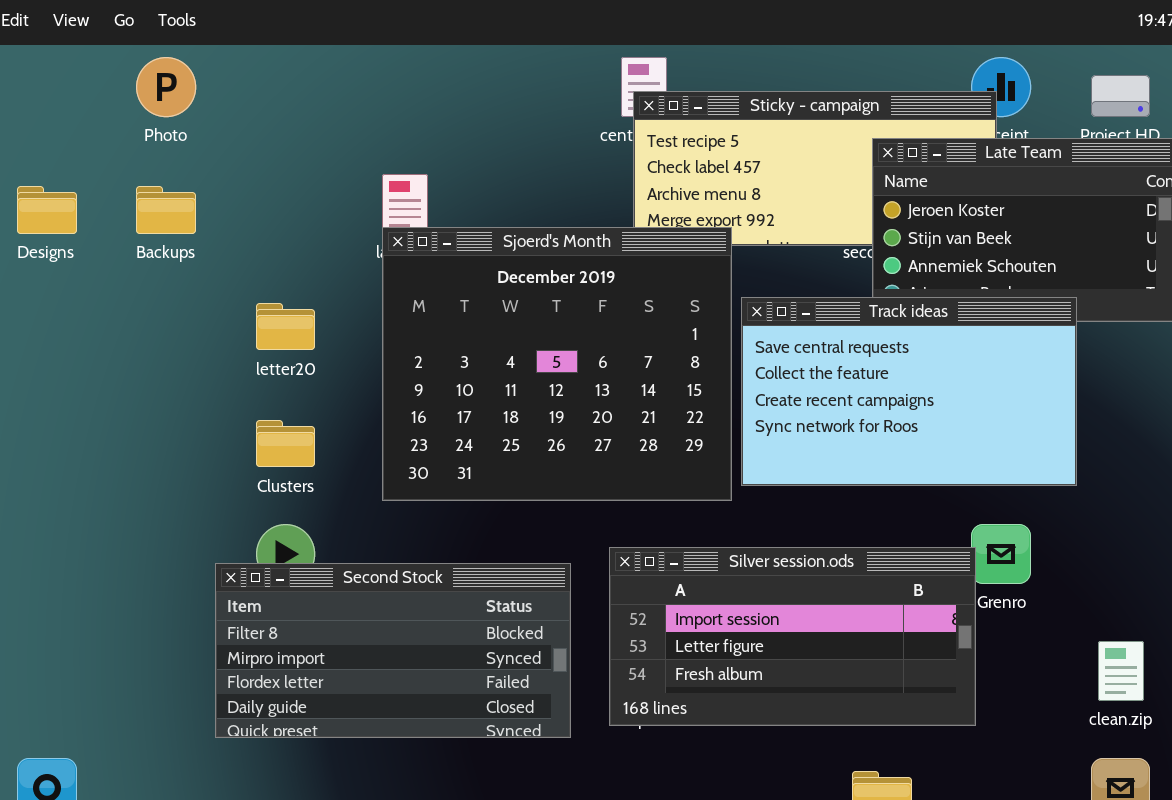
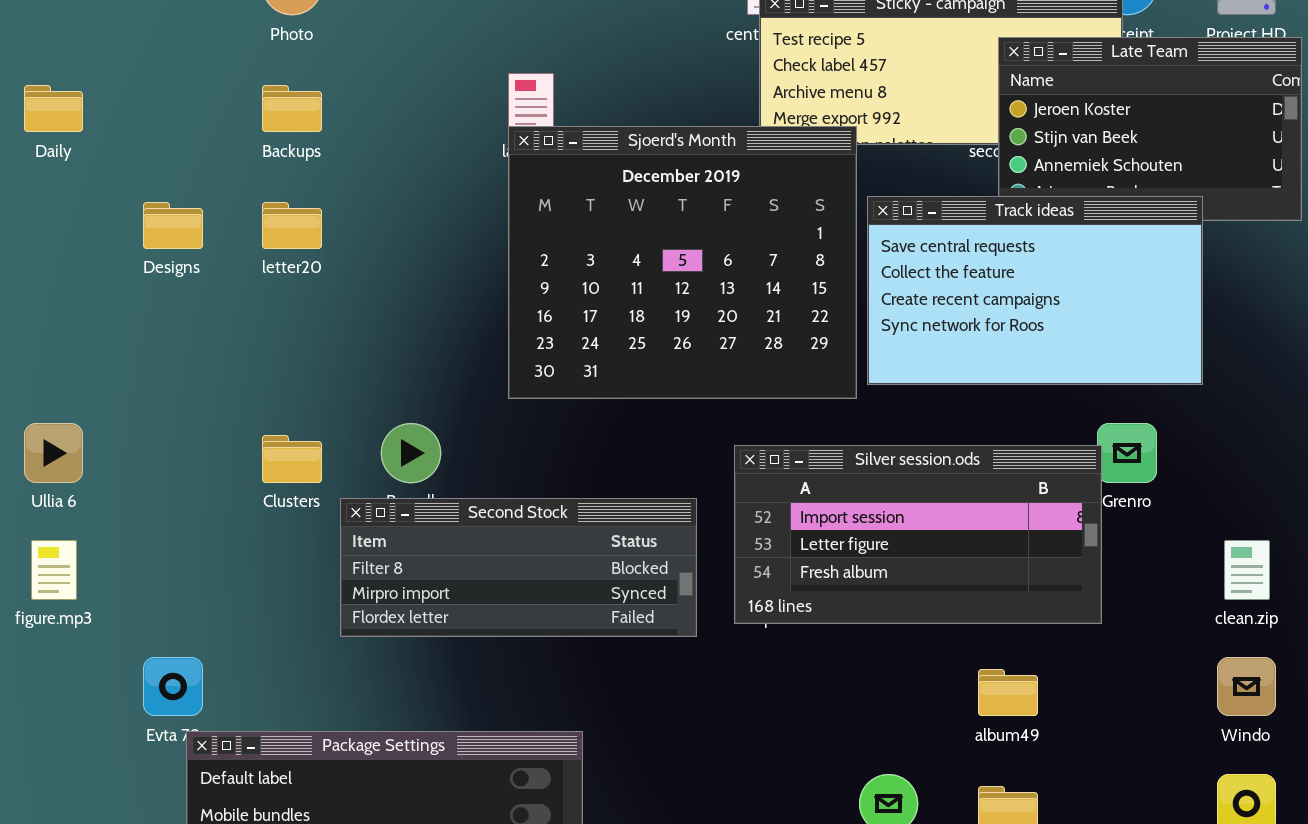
Designs: [17,186,77,234] -> [143,202,203,249], moved
letter20: [256,303,315,350] -> [262,202,322,249], moved
Clusters: [256,420,315,467] -> [262,435,322,483], moved
Second Stock: [215,563,571,738] -> [340,498,697,637], resized

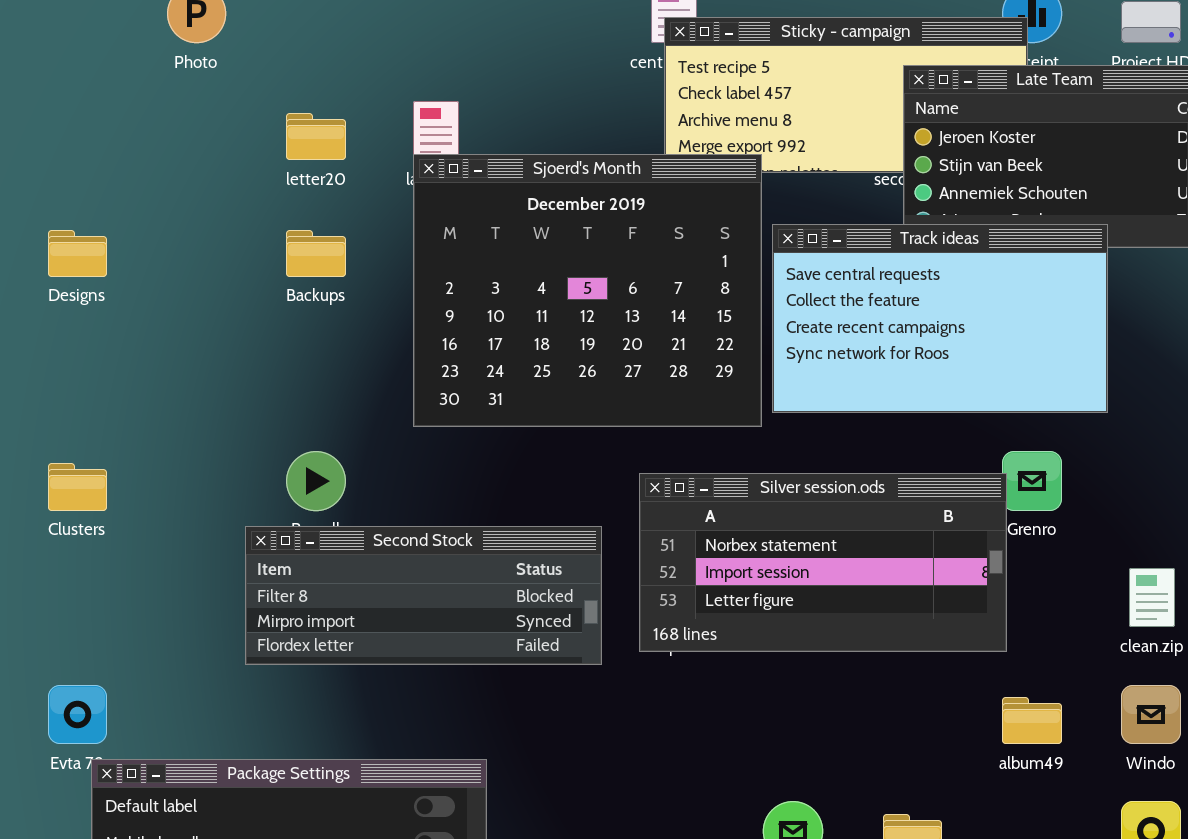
Backups: [262,85,322,132] -> [286,230,346,277], moved
letter20: [262,202,322,249] -> [286,113,346,160], moved
Clusters: [262,435,322,483] -> [48,463,107,511], moved
Silver session.ods: [734,445,1102,624] -> [639,473,1007,652], scrolled up 1 row
album49: [978,669,1038,716] -> [1002,697,1062,744], moved

